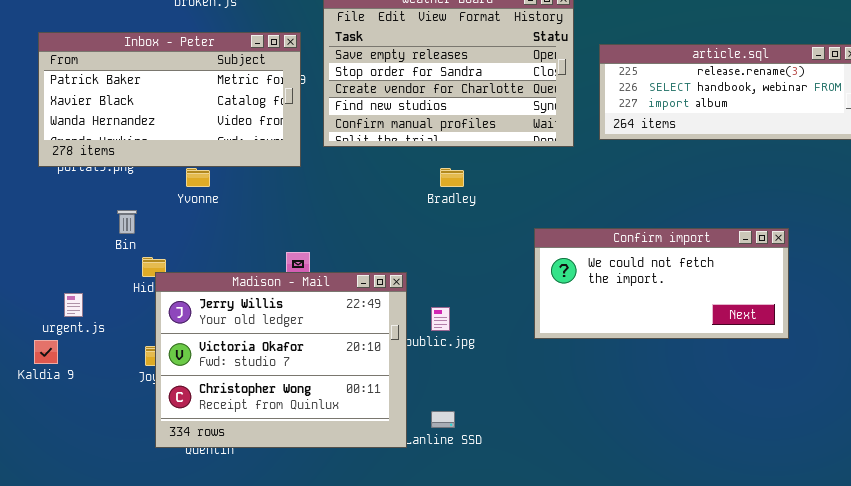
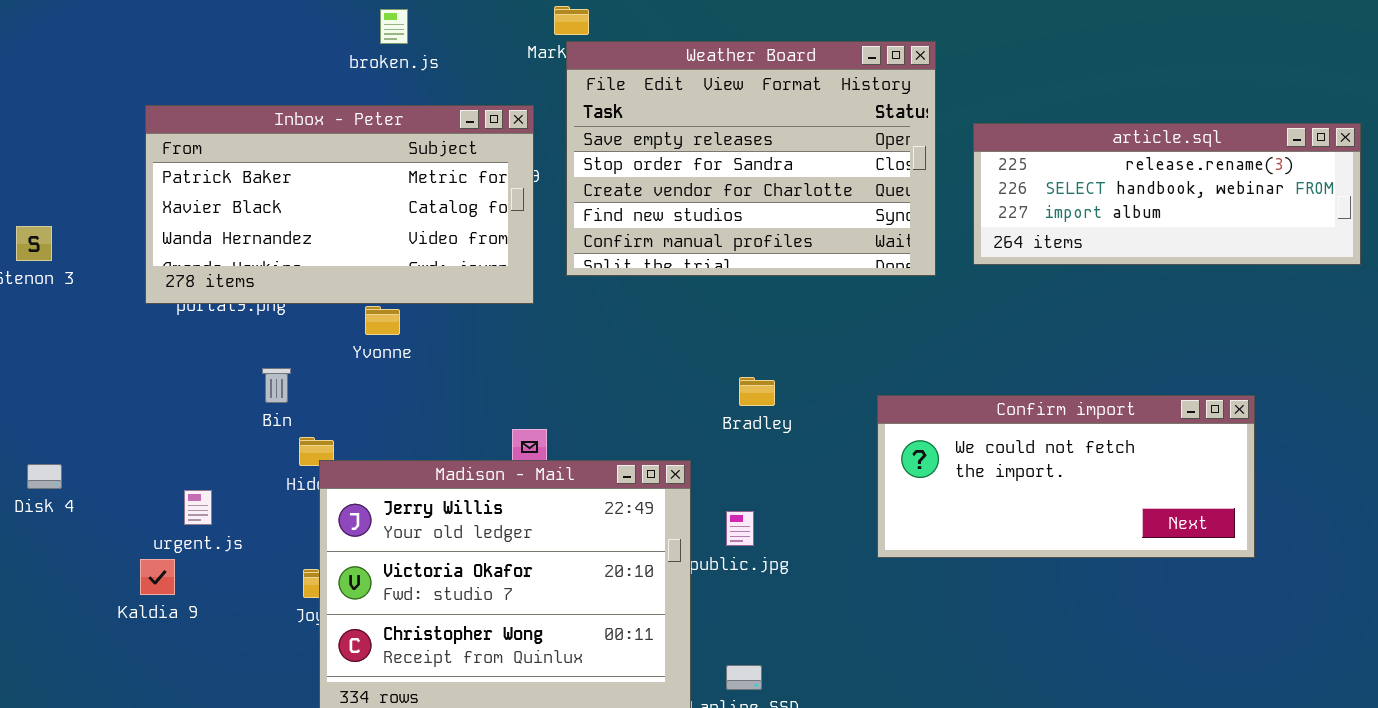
Bradley: [440,168,464,187] -> [739,377,775,406], moved

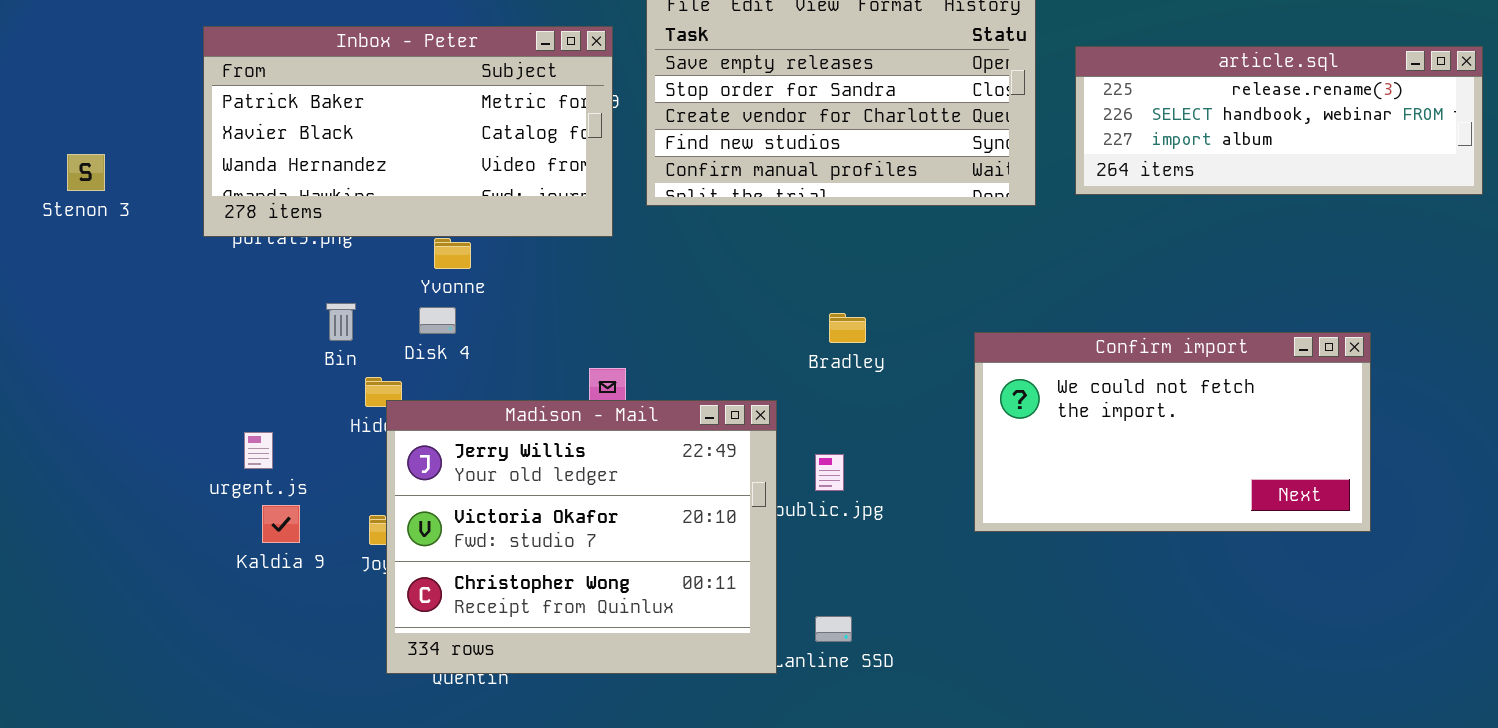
Confirm import: [877,395,1255,558] -> [974,332,1371,532], resized
Disk 4: [27,464,62,489] -> [419,307,456,334], moved
Kaldia 9: [140,559,175,595] -> [262,505,300,543], moved

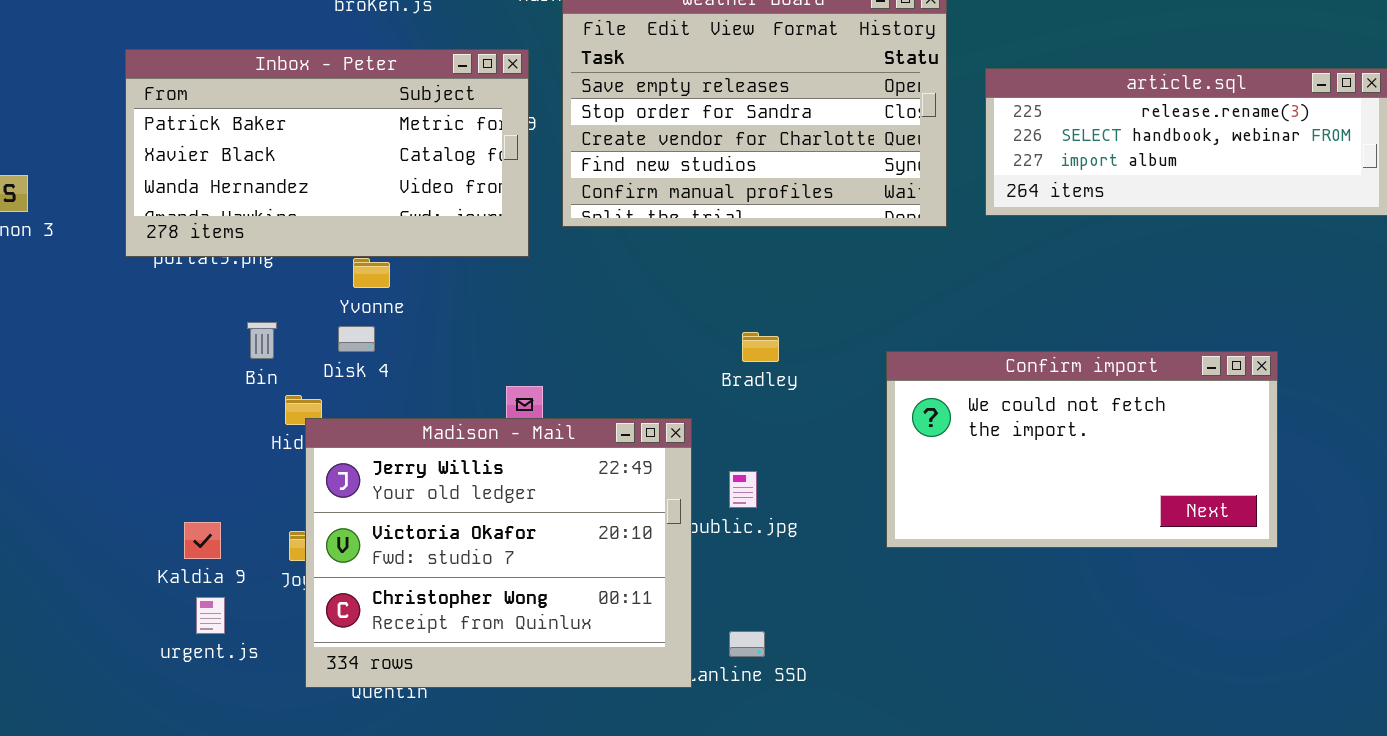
urgent.js: [244,432,273,469] -> [196,597,225,634], moved

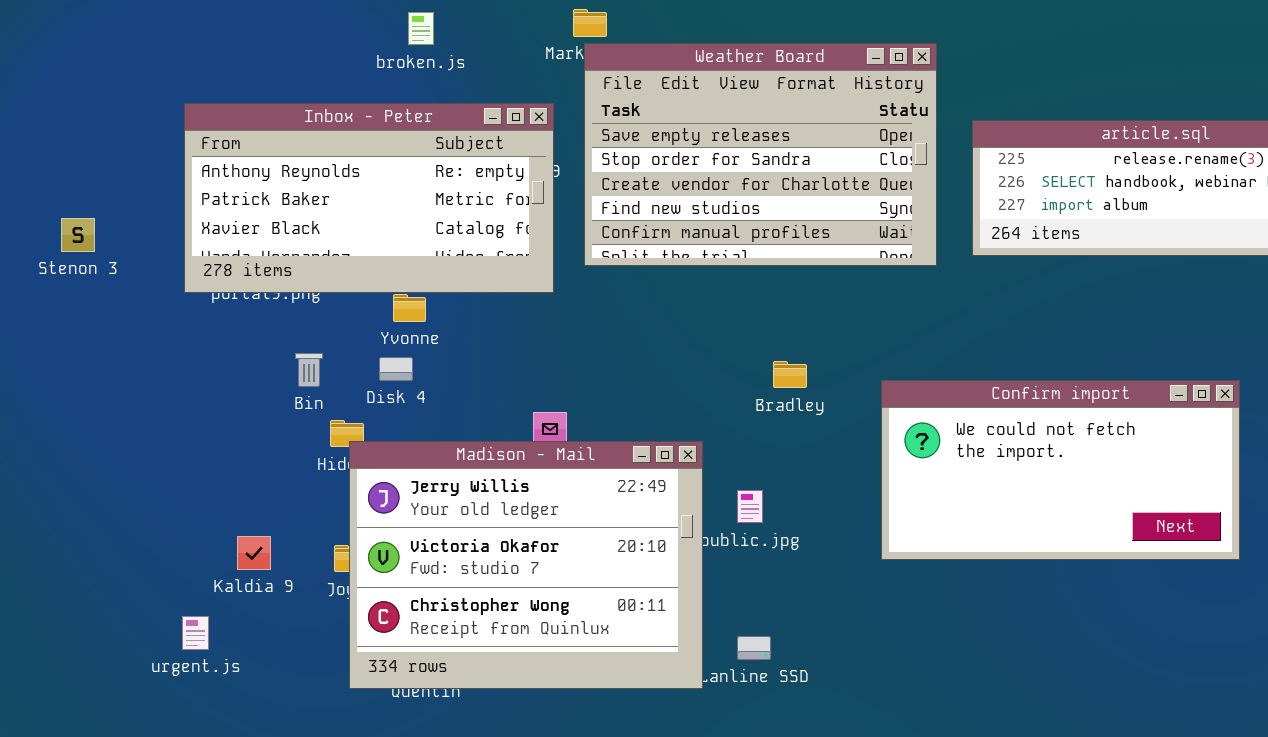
Inbox - Peter: [125,49,529,257] -> [184,103,554,293], scrolled up 1 row
Bradley: [742,332,779,362] -> [773,361,807,388], moved
urgent.js: [196,597,225,634] -> [182,616,209,650], moved

